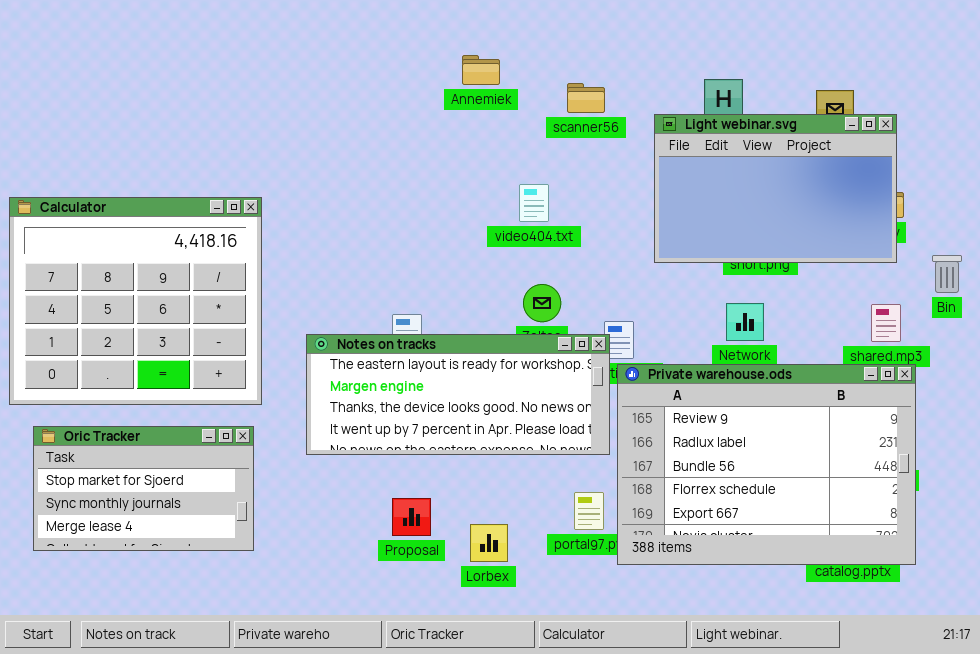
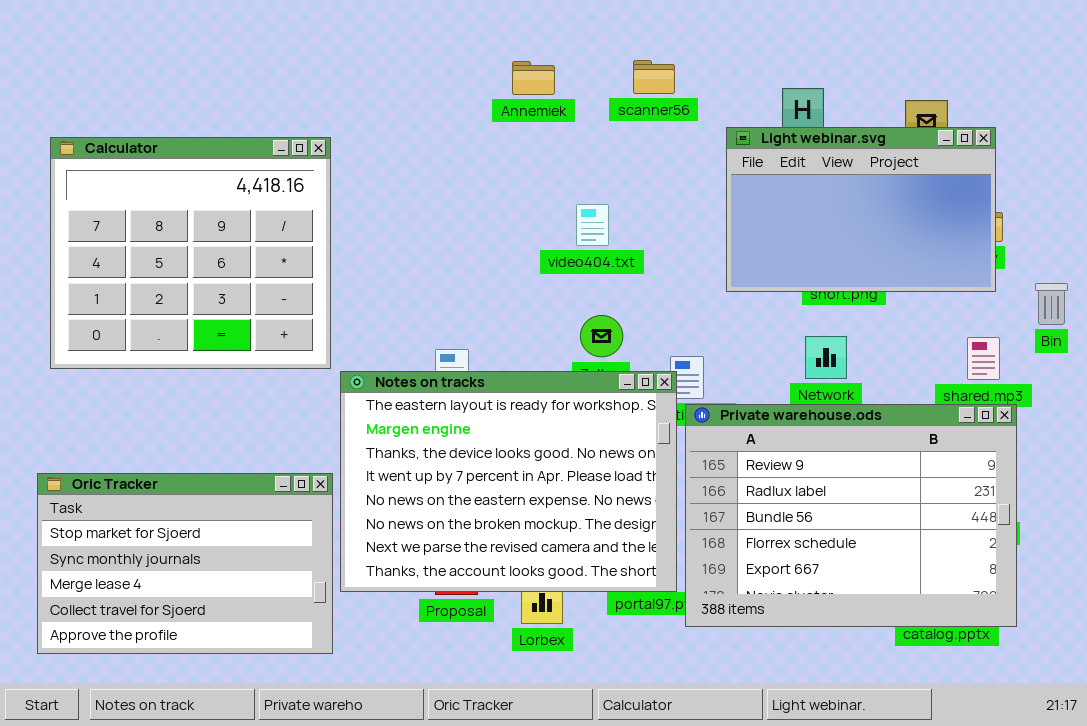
scanner56: [567,83,605,113] -> [633,60,675,94], moved
Calculator: [9,197,262,405] -> [50,137,331,369], moved
Notes on tracks: [306,334,610,455] -> [340,371,677,592], resized
Oric Tracker: [33,426,254,551] -> [37,473,333,654], resized

